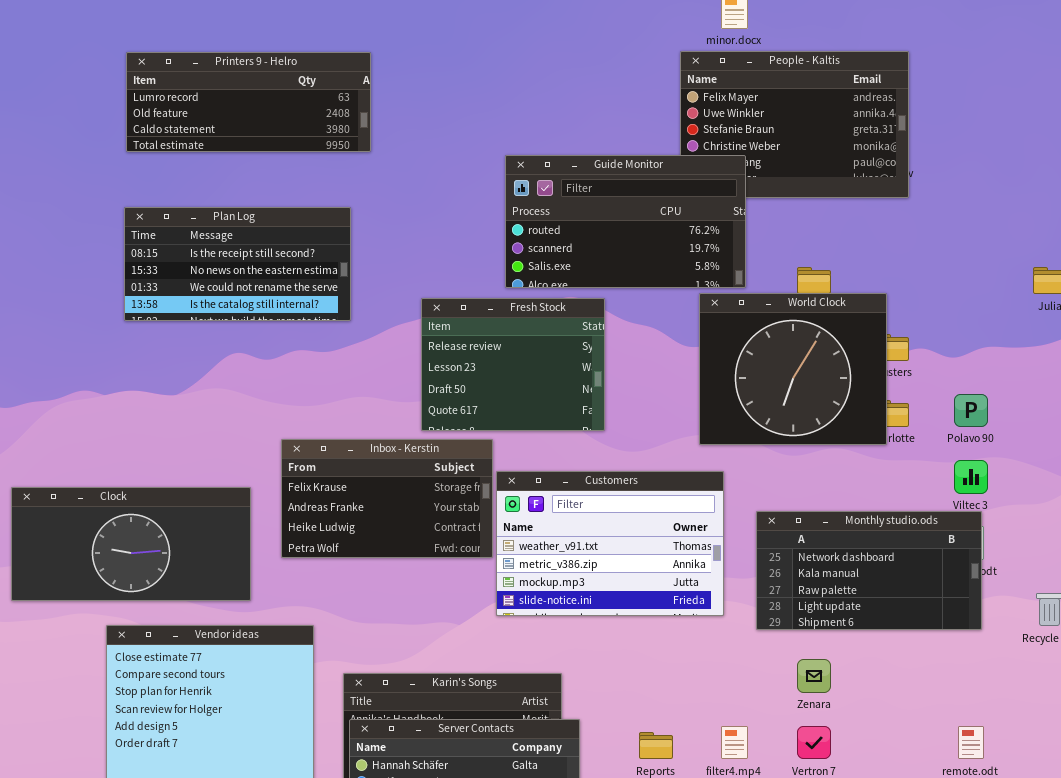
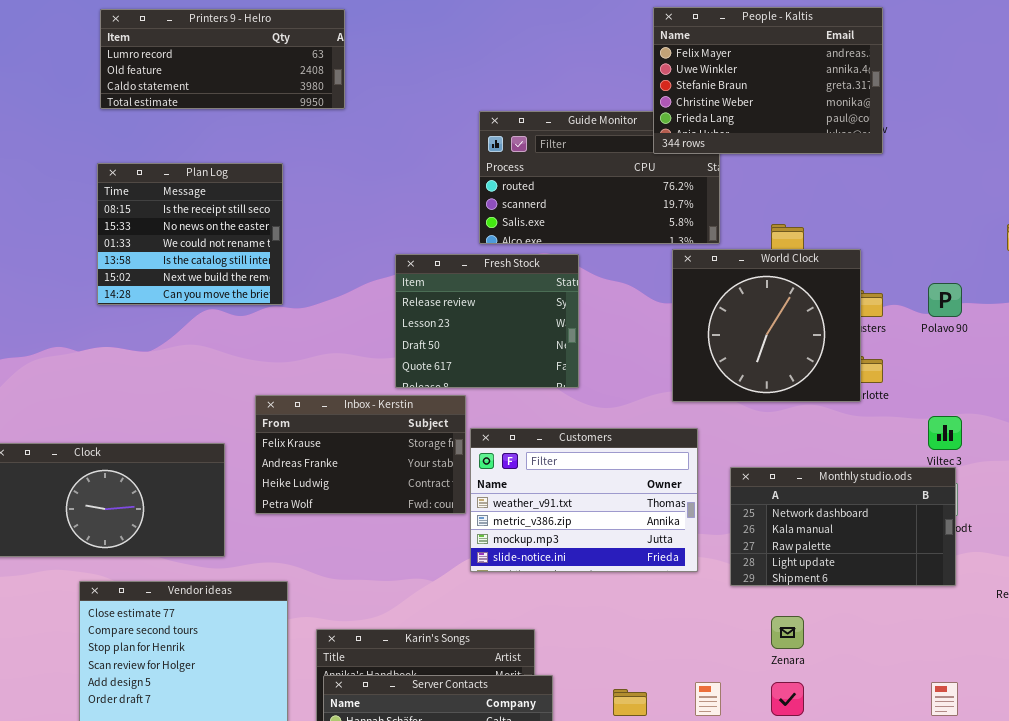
People - Kaltis: [680,51,909,198] -> [653,7,883,154], raised
Plan Log: [124,207,351,321] -> [97,163,283,305], resized
Polavo 90: [954,394,988,427] -> [928,283,962,317], moved

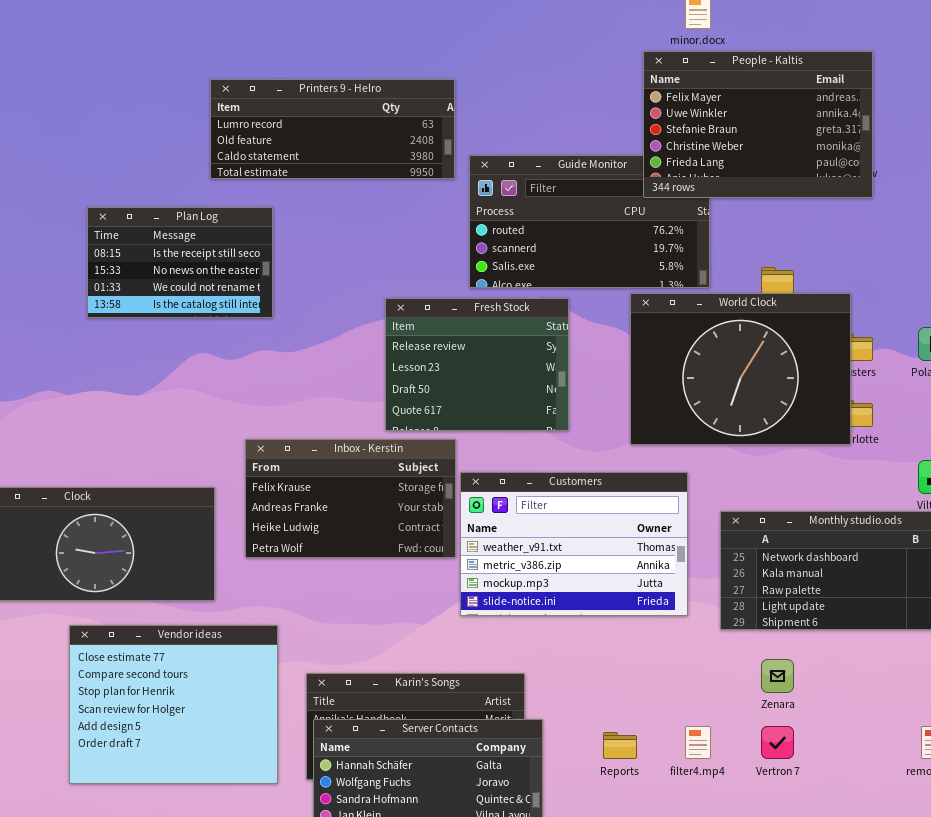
Printers 9 - Helro: [100,9,345,109] -> [210,79,455,179], moved
Plan Log: [97,163,283,305] -> [87,207,273,318], resized
World Clock: [672,249,861,402] -> [630,293,851,445], resized

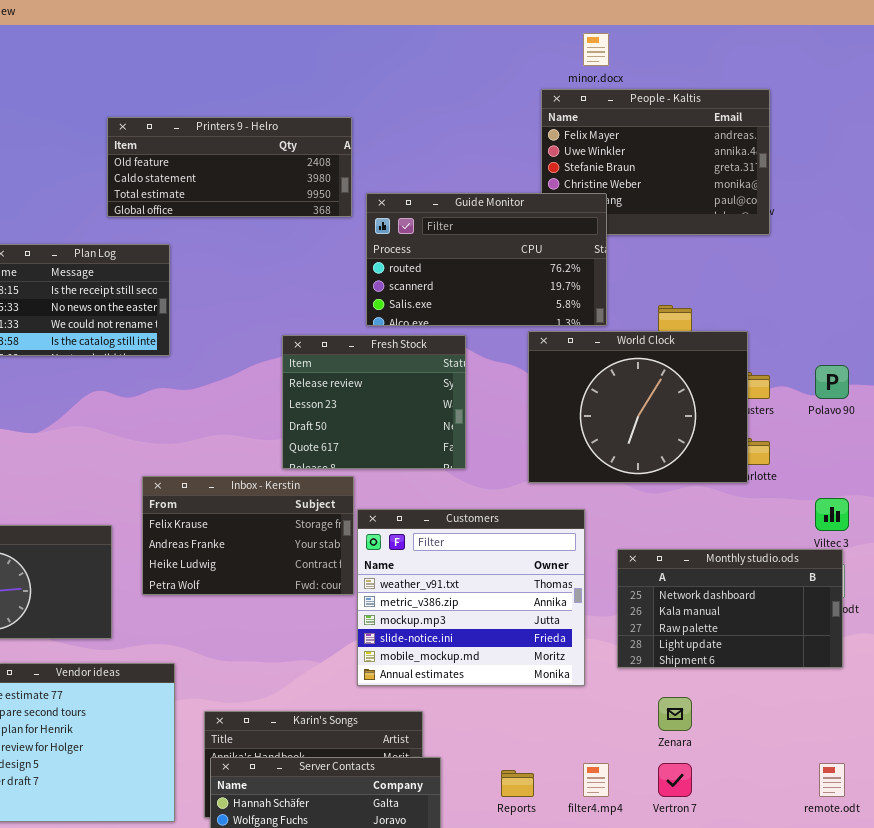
Printers 9 - Helro: [210,79,455,179] -> [107,117,352,217], scrolled down 1 row
Guide Monitor: [469,155,710,288] -> [366,193,607,326], raised
Customers: [460,472,688,616] -> [357,509,585,686], resized

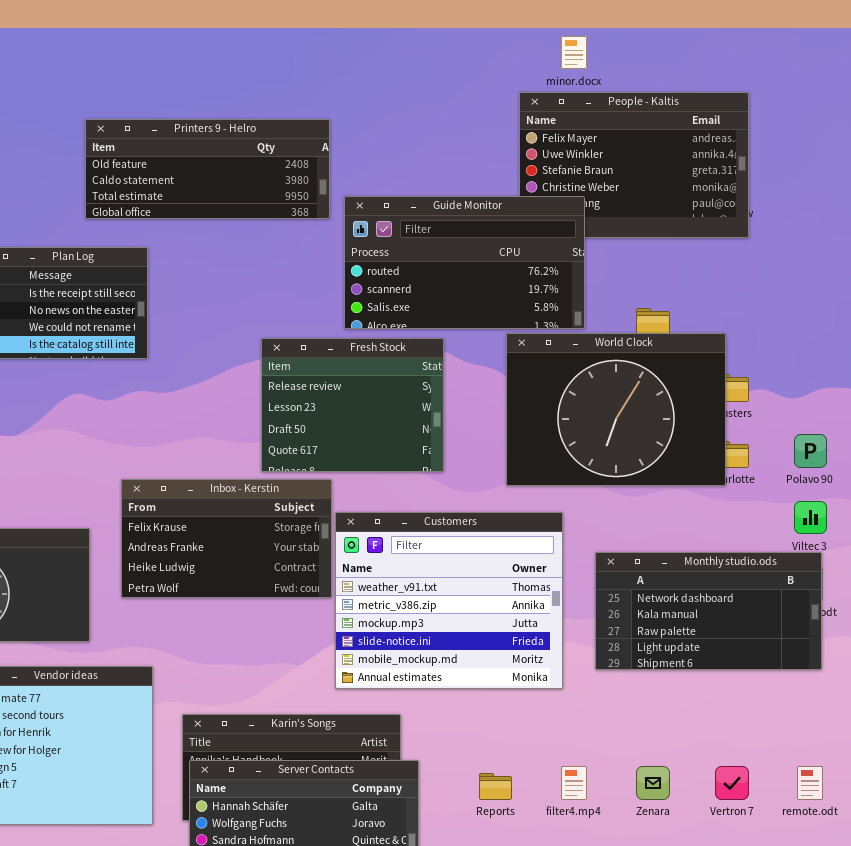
Polavo 90: [815,365,849,399] -> [794,434,827,468], moved
Zenara: [658,697,692,731] -> [636,766,670,800], moved
Vertron 7: [658,763,692,797] -> [715,766,749,800], moved

